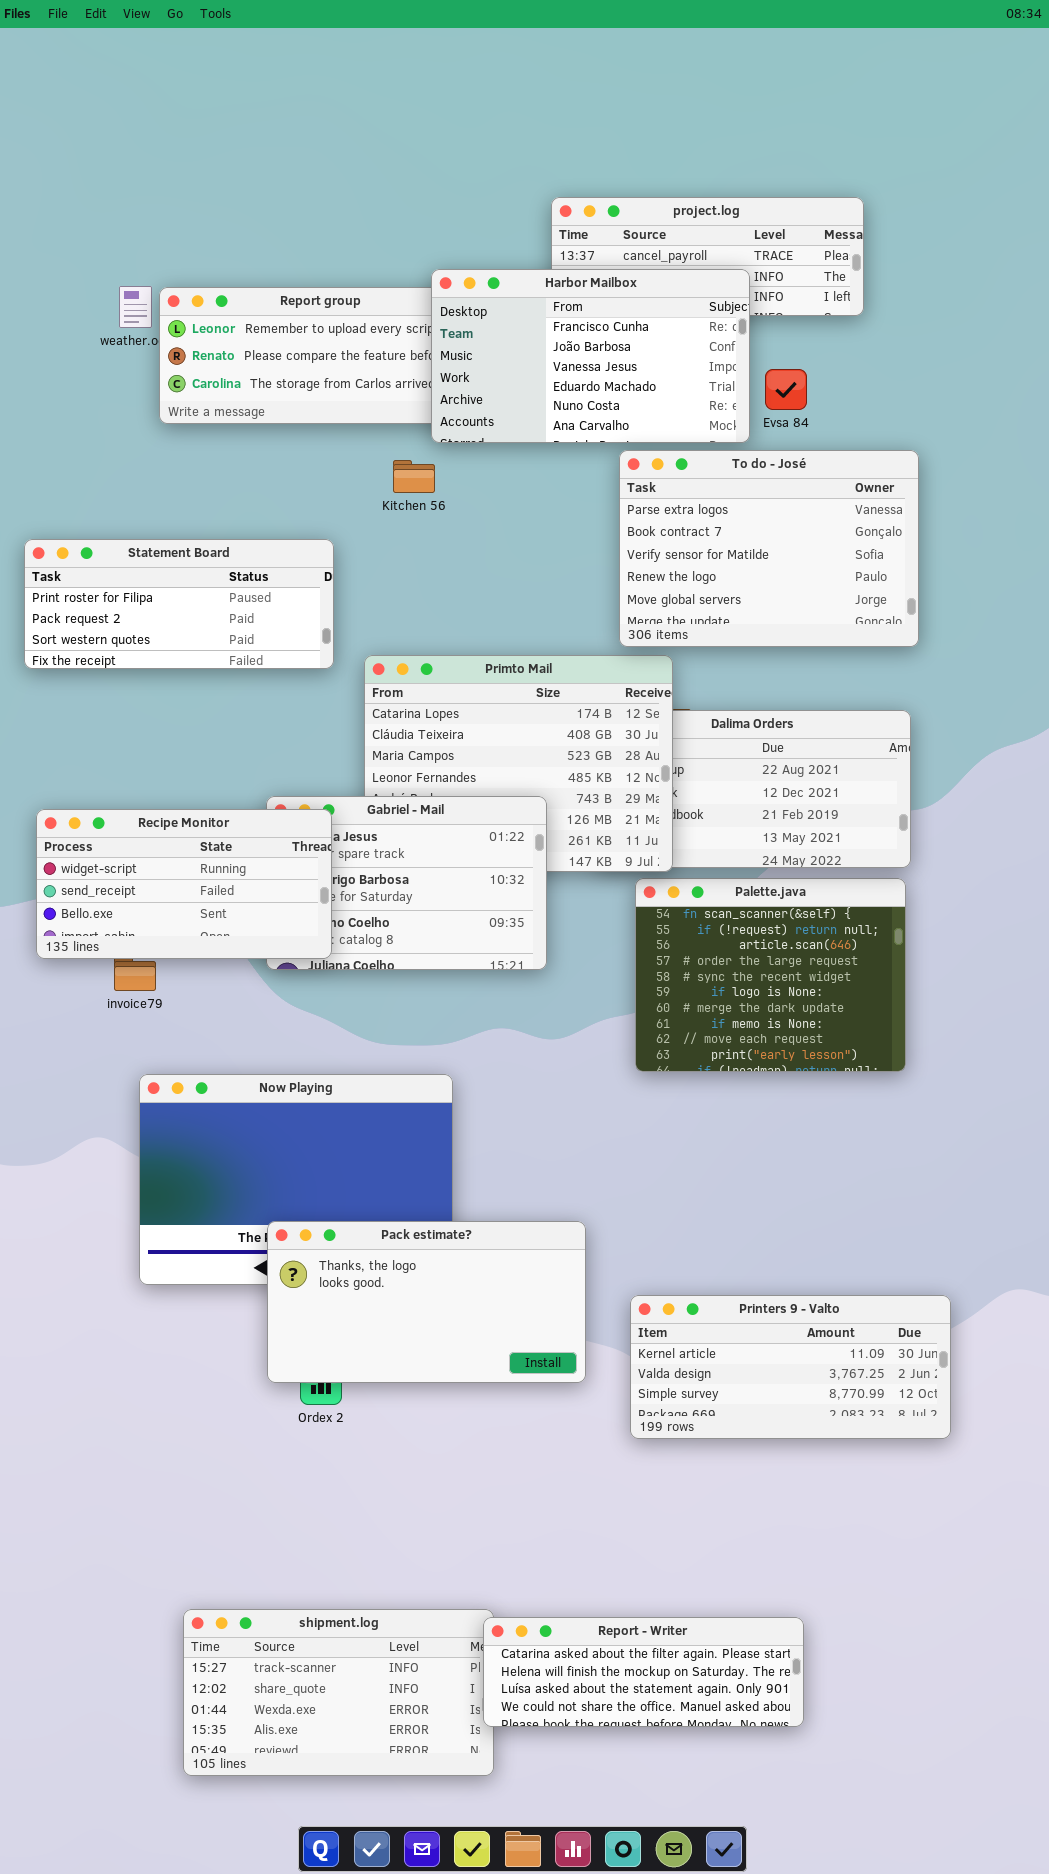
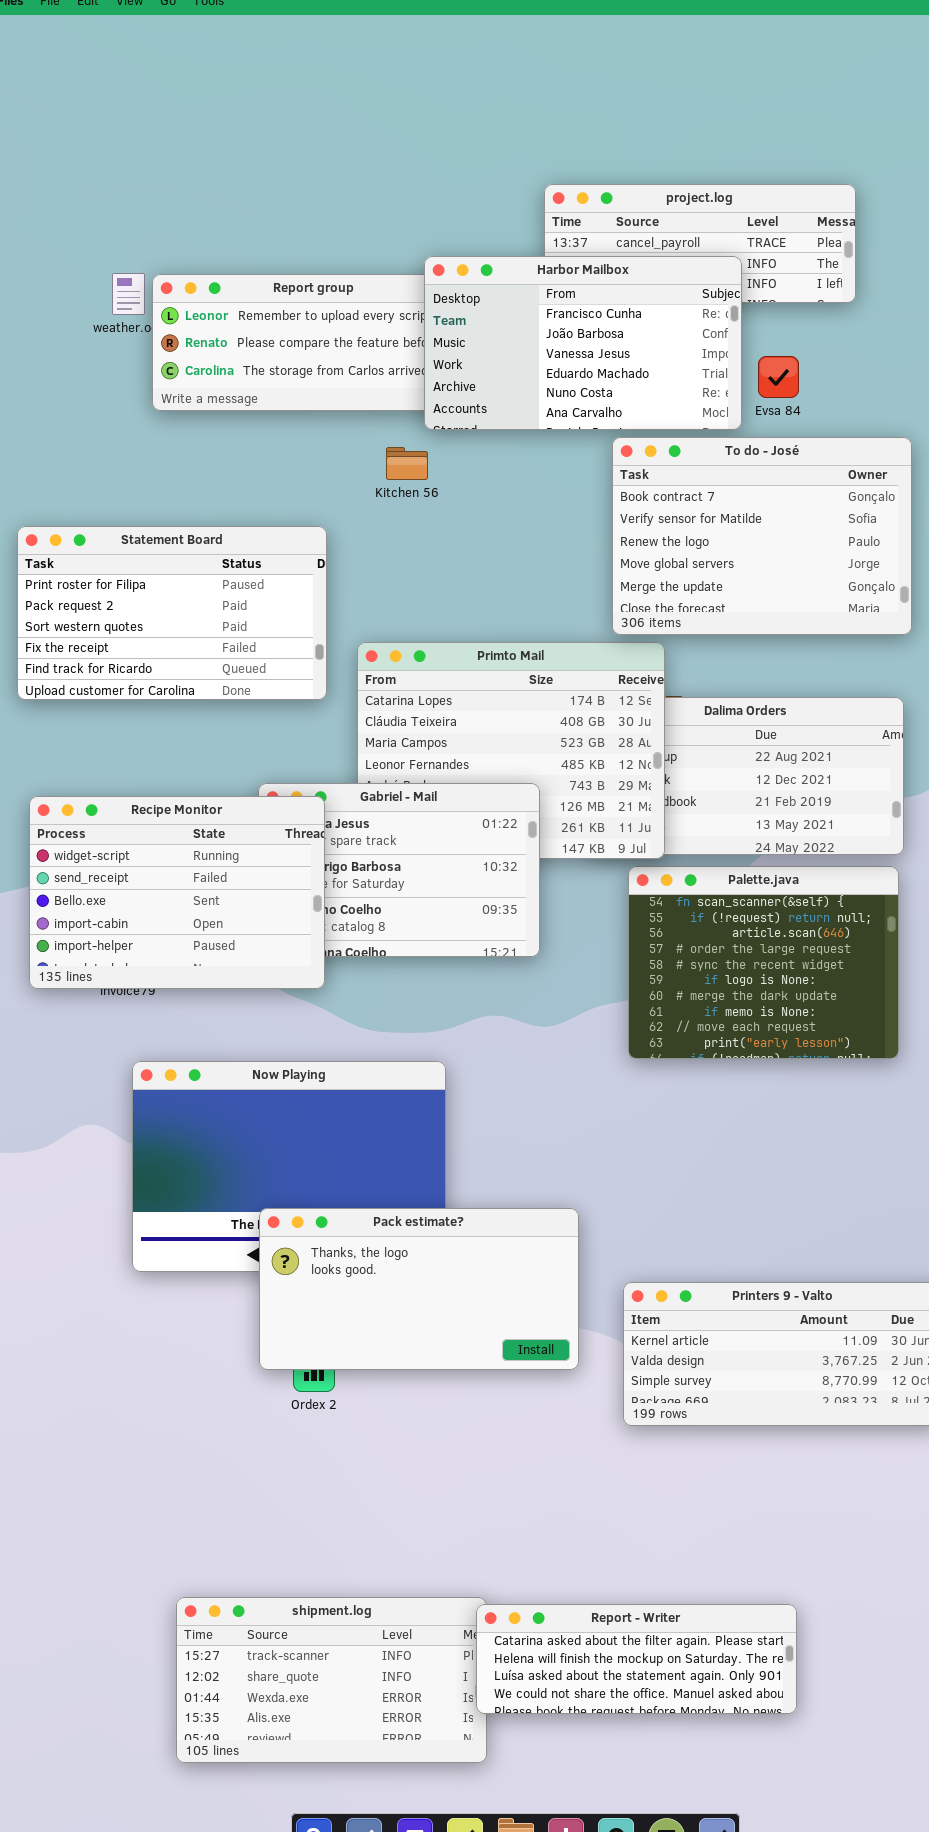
To do - José: [619,450,919,647] -> [612,437,912,635], scrolled down 1 row
Statement Board: [24,539,334,669] -> [17,526,327,700], resized
Recipe Monitor: [36,809,332,959] -> [29,796,325,989], resized

